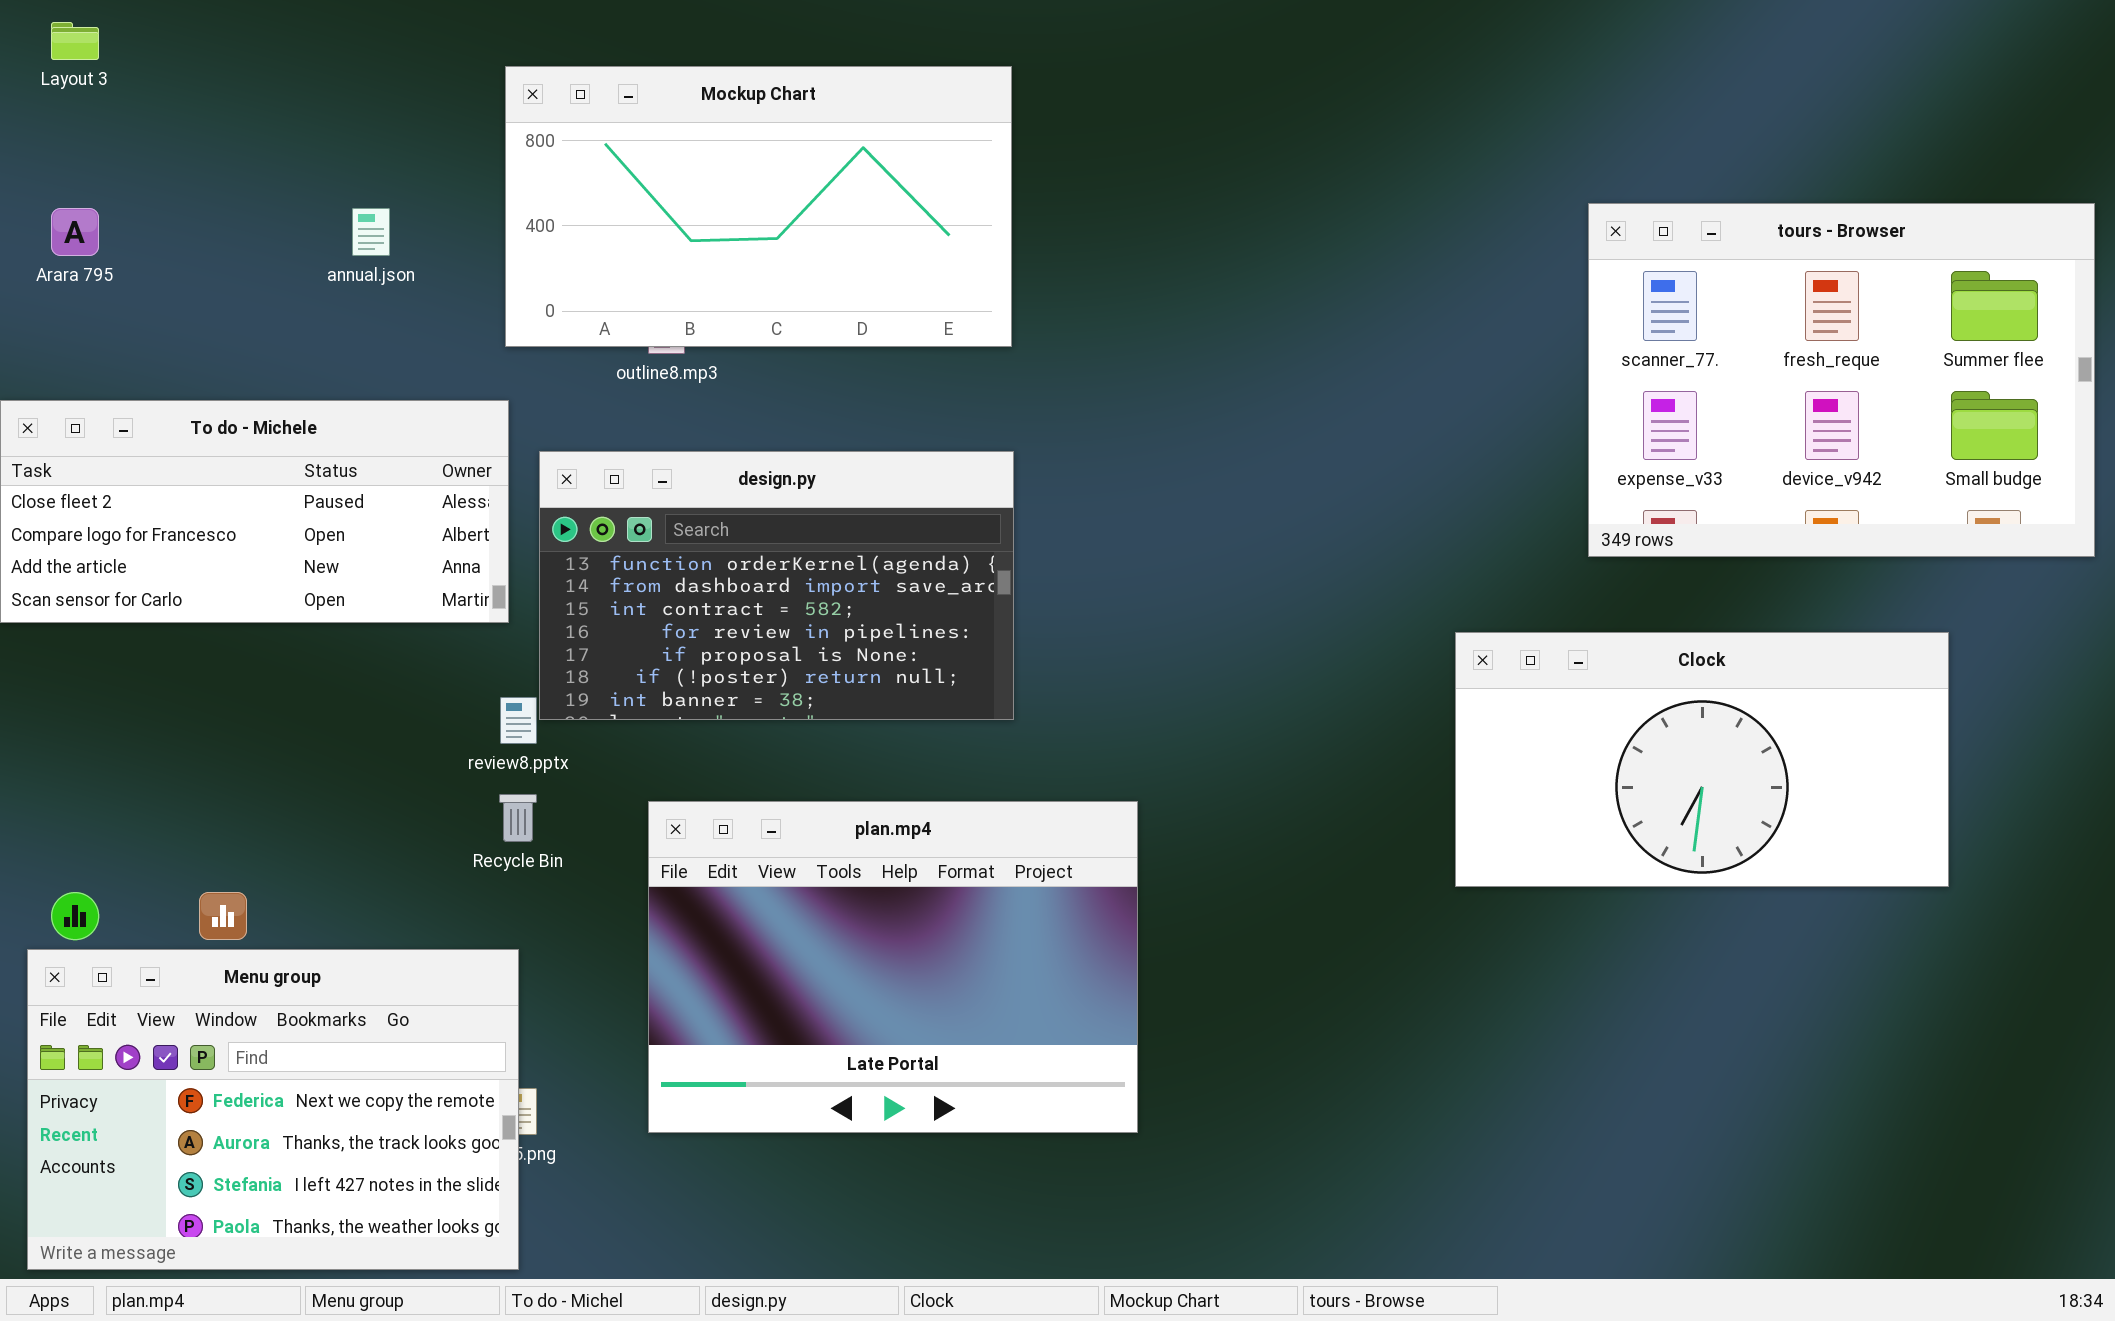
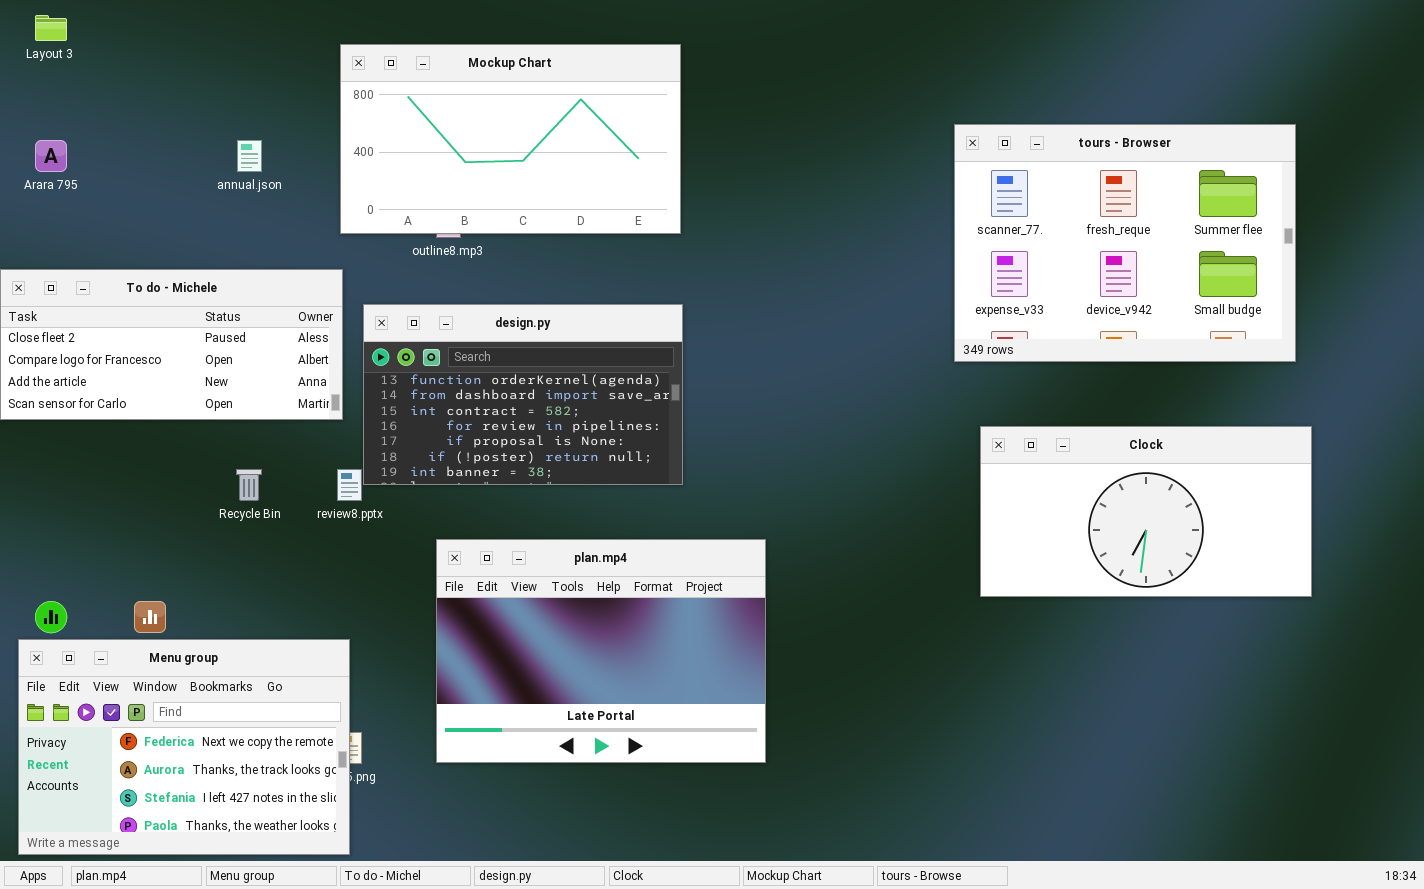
tours - Browser: [1588,203,2095,557] -> [954,124,1296,362], moved
Recycle Bin: [499,794,537,842] -> [236,469,262,501], moved

